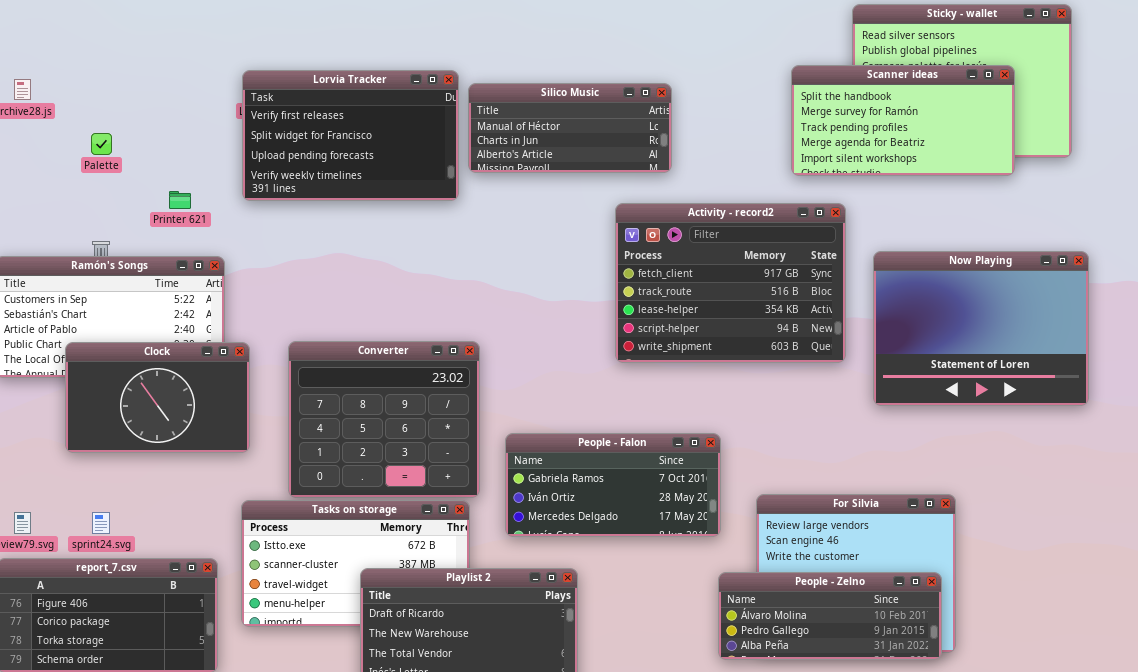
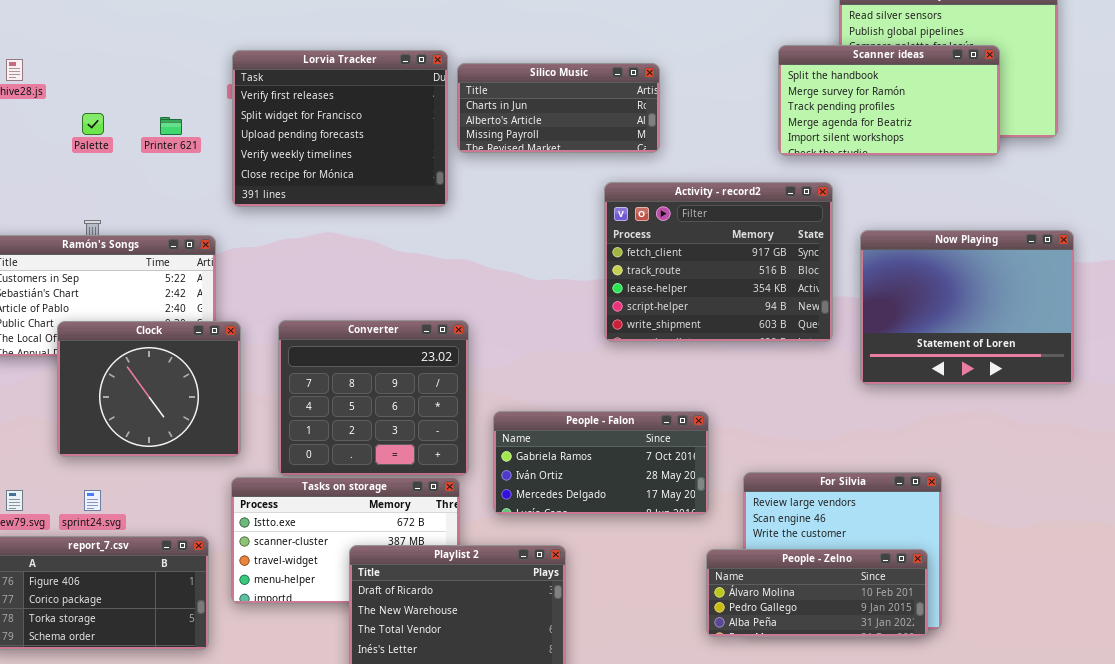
Lorvia Tracker: [242,70,459,201] -> [232,50,448,207], resized
Silico Music: [468,83,672,173] -> [457,63,660,153], scrolled down 1 row
Printer 621: [169,191,191,209] -> [160,117,182,135], moved
Clock: [65,342,250,453] -> [57,321,241,457], resized

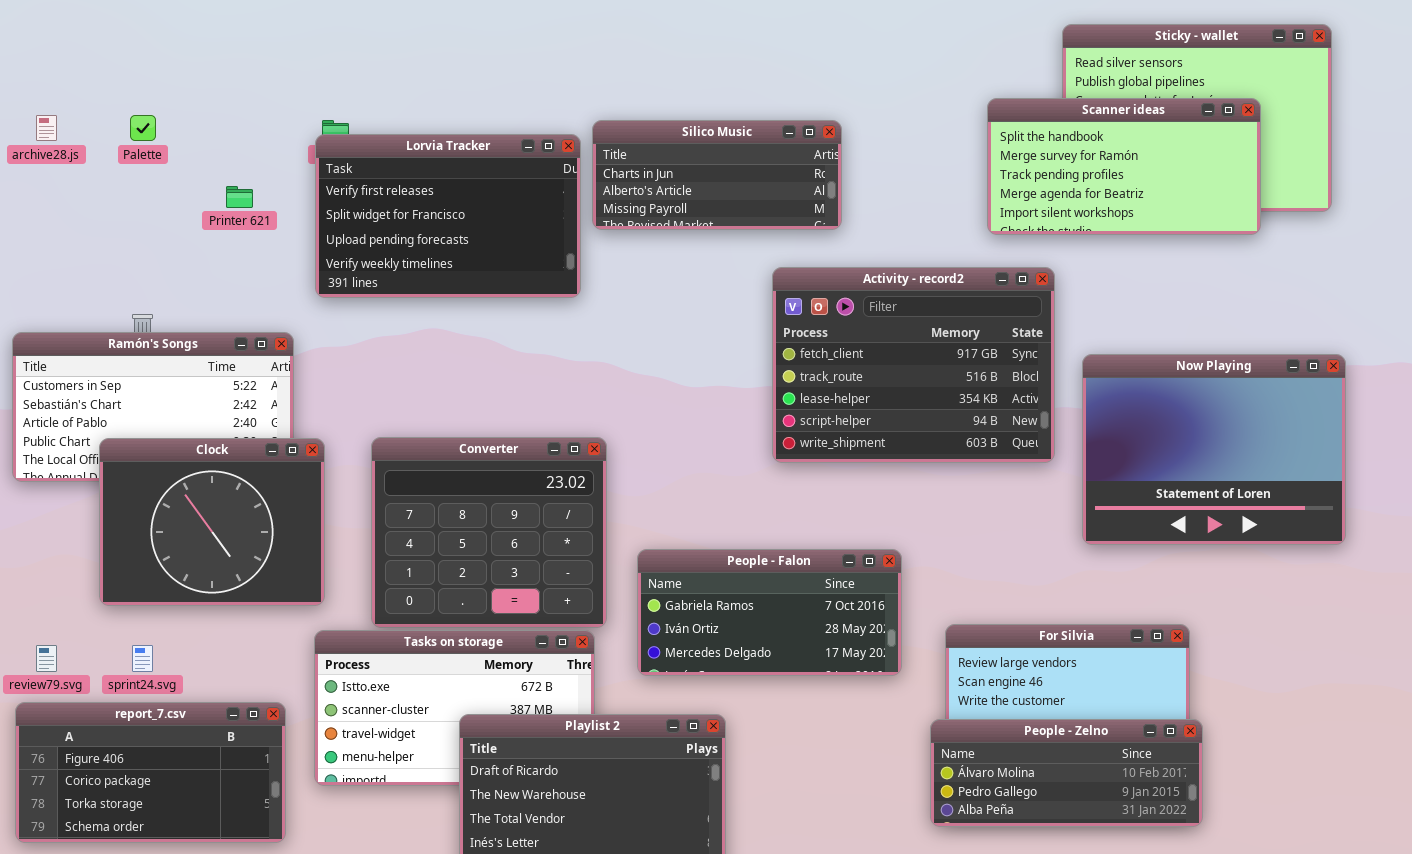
Lorvia Tracker: [232,50,448,207] -> [315,134,581,298], resized
Palette: [82,113,104,135] -> [130,115,156,141], moved
Now Playing: [860,230,1074,385] -> [1082,354,1346,545], moved
People - Zelno: [706,549,928,637] -> [930,719,1203,827], moved

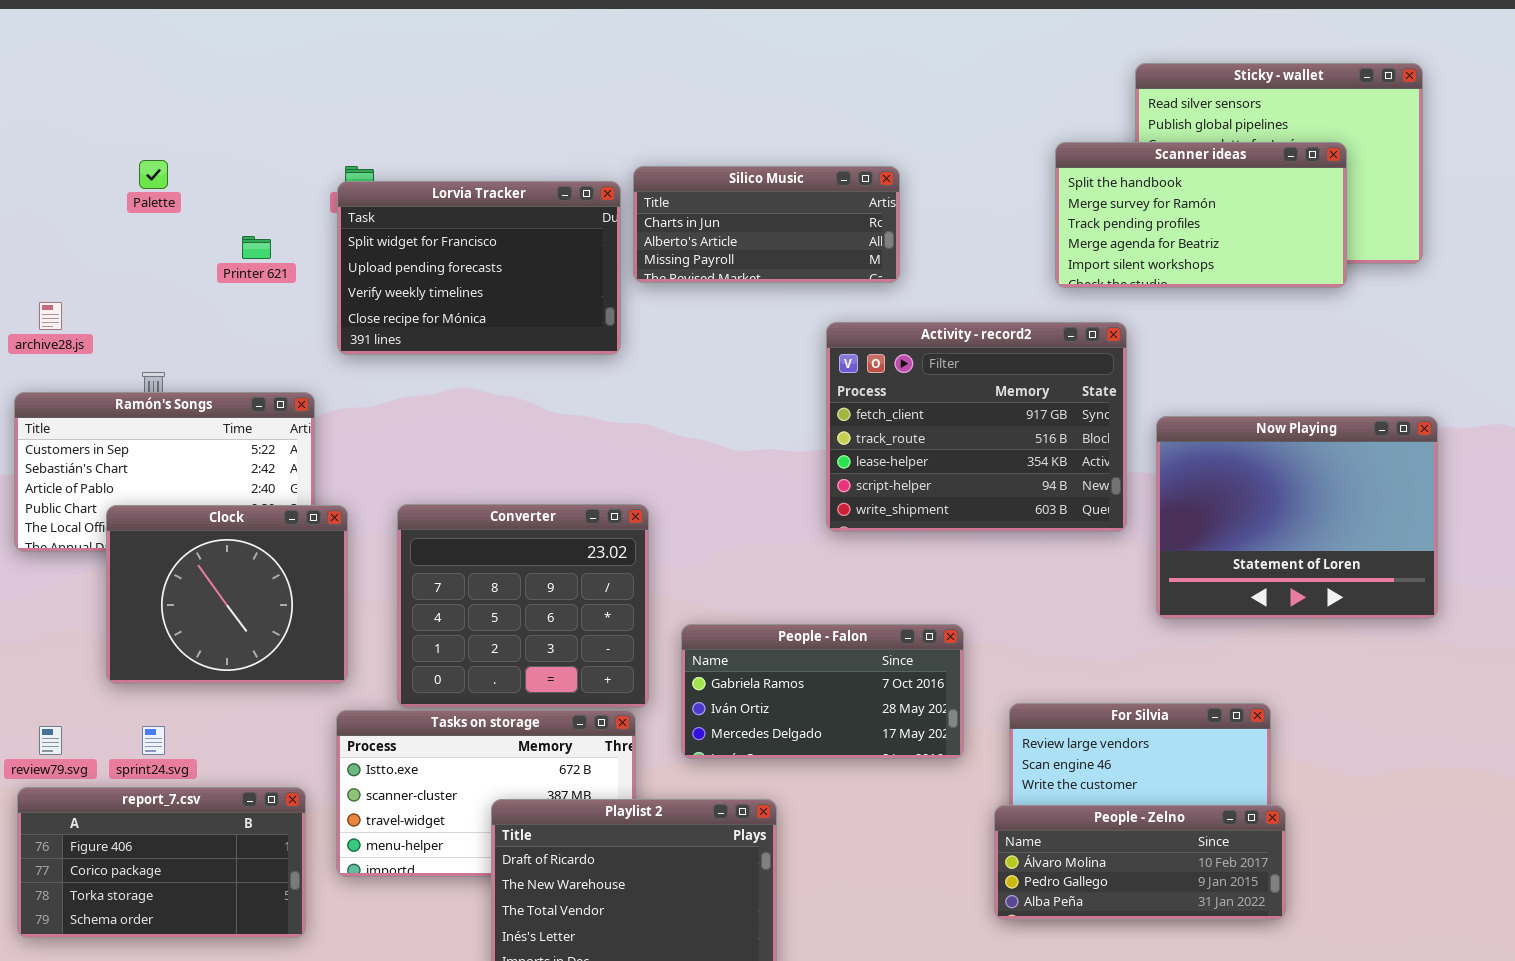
archive28.js: [36,115,57,141] -> [39,302,62,330], moved
Lorvia Tracker: [315,134,581,298] -> [337,181,621,355], scrolled down 1 row

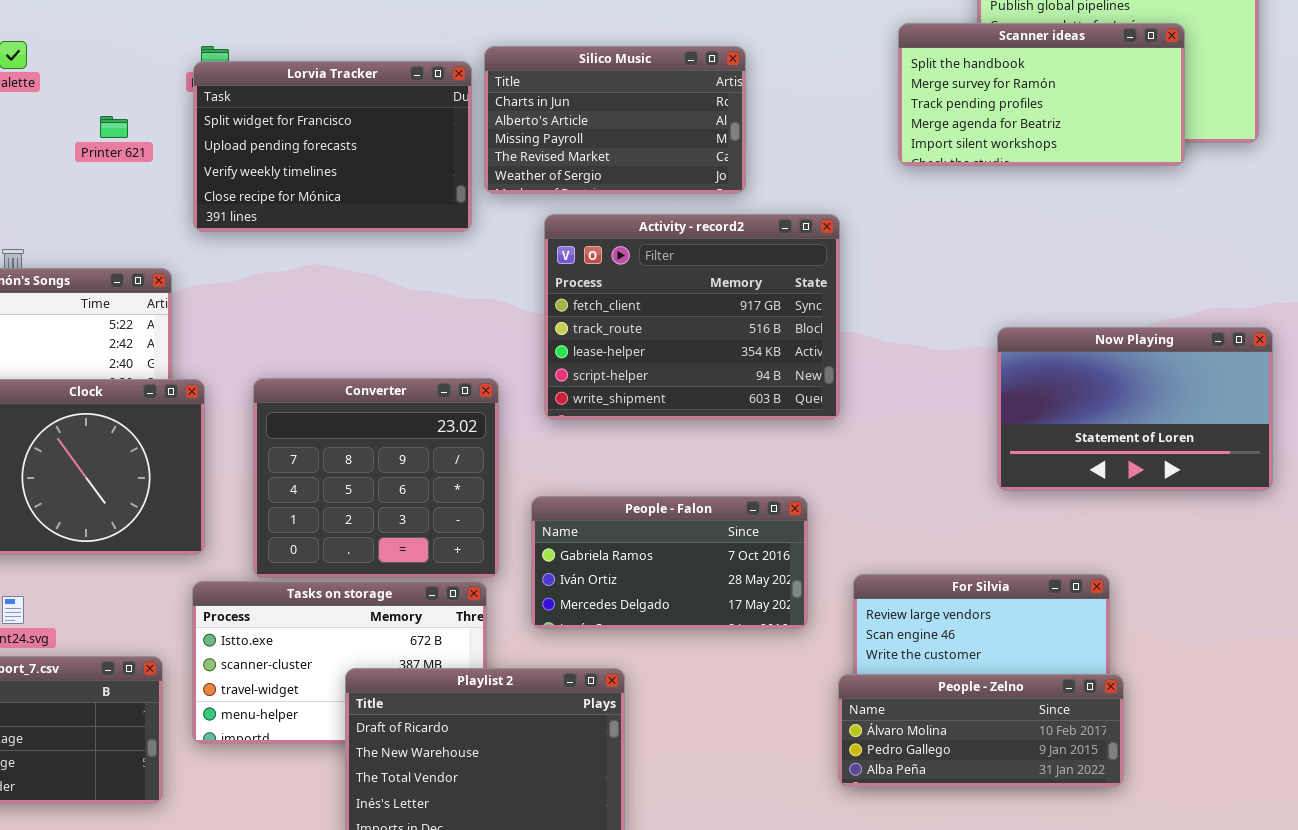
Silico Music: [633,166,900,283] -> [484,46,746,194], resized
Activity - record2: [826,322,1127,532] -> [544,214,840,420], moved
Now Playing: [1156,416,1438,619] -> [997,327,1273,491], resized

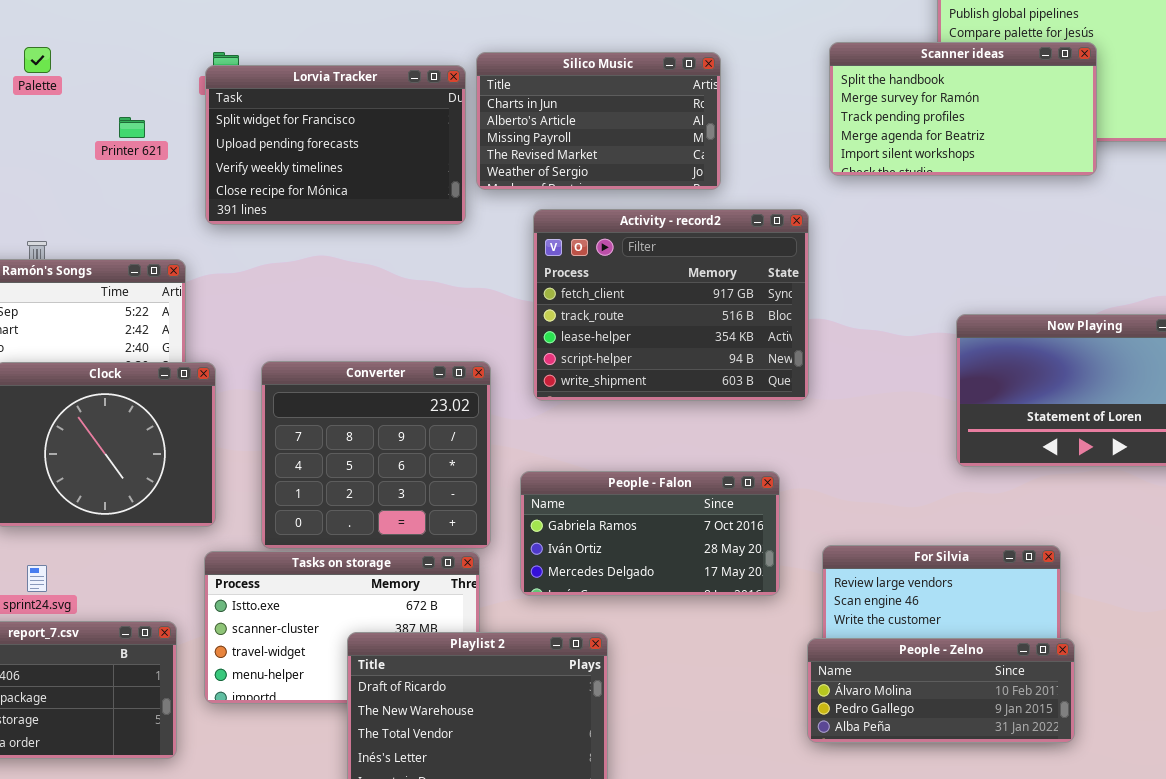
Scanner ideas: [898,23,1185,166] -> [829,42,1097,176], moved

